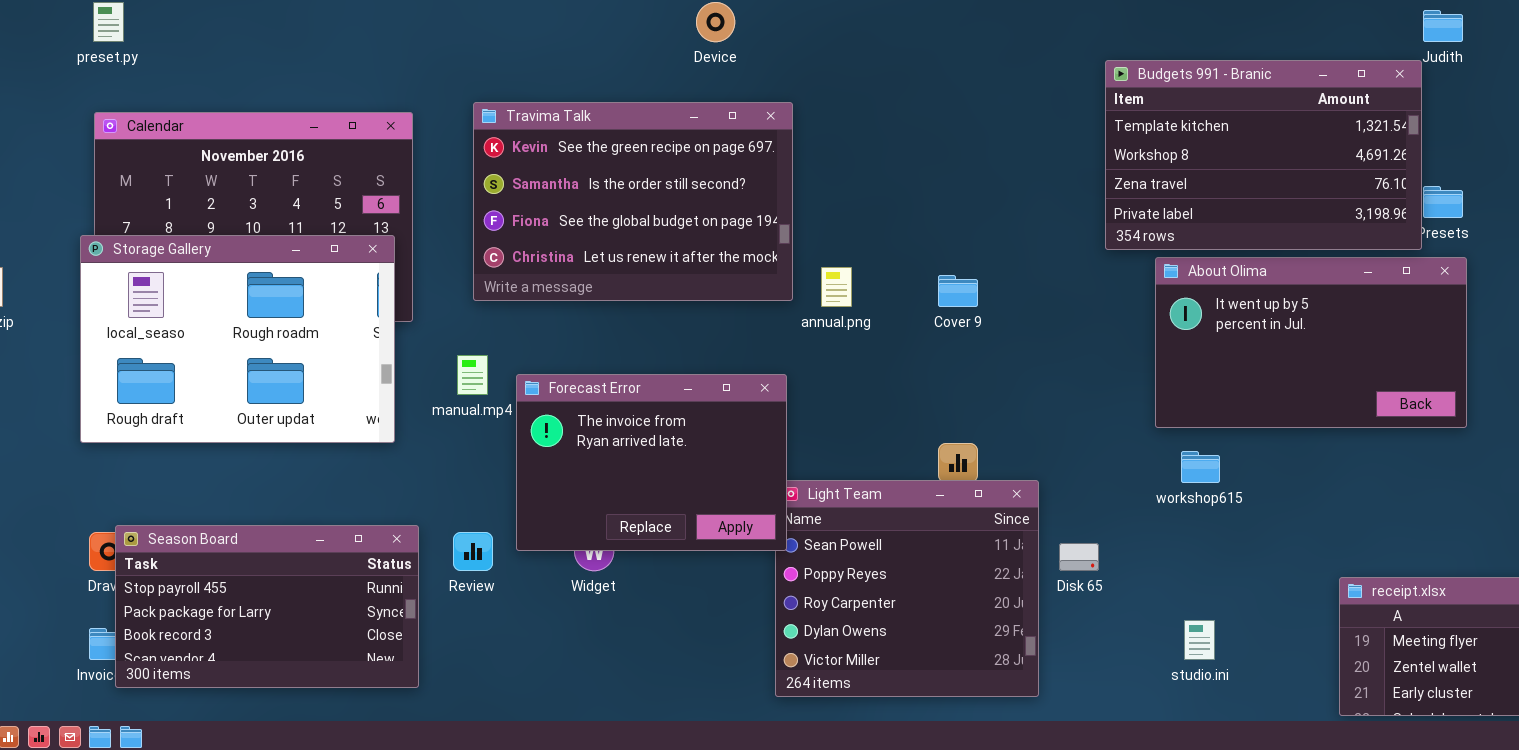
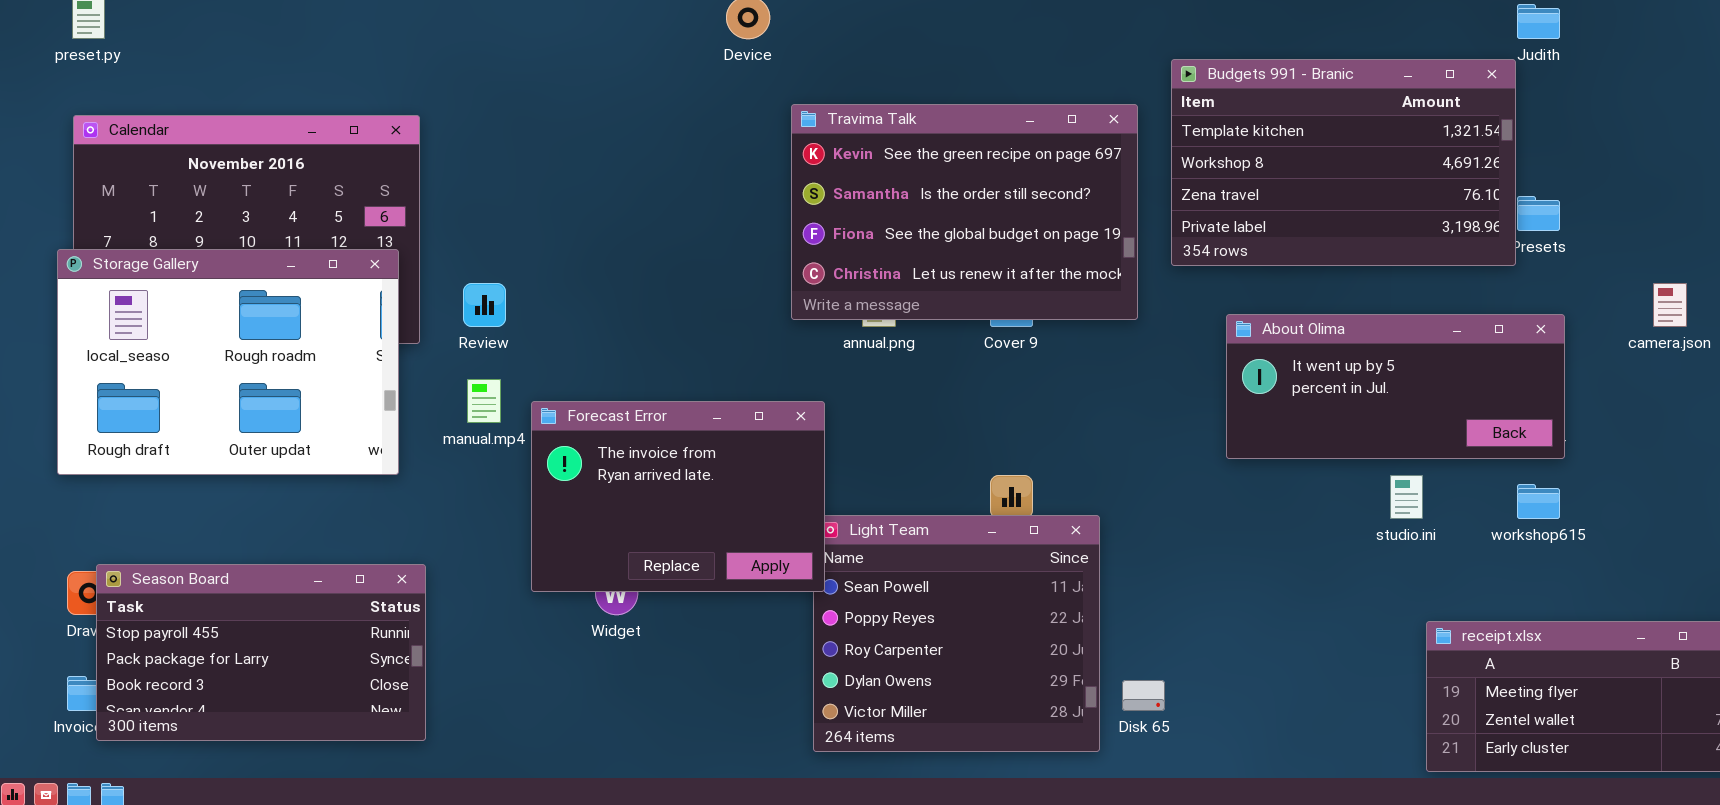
Travima Talk: [473,102,793,301] -> [791,104,1138,320], moved
About Olima: [1155,257,1467,428] -> [1226,314,1565,459], resized
workshop615: [1181,451,1220,483] -> [1517,484,1560,519], moved
Review: [453,532,493,571] -> [463,283,506,327], moved
Disk 65: [1059,543,1099,571] -> [1122,680,1165,711], moved
studio.ini: [1184,620,1215,660] -> [1390,475,1423,519], moved

